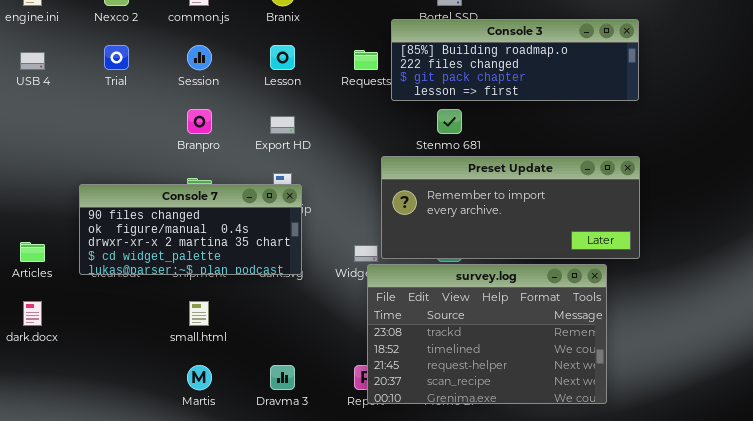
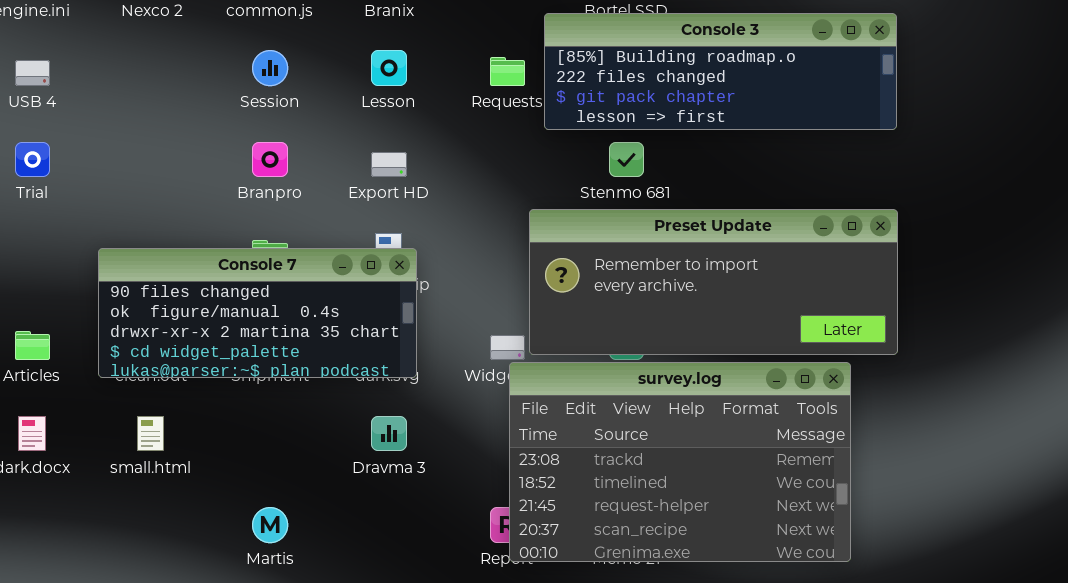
Trial: [104,45,129,70] -> [15,142,50,177], moved
small.html: [189,301,209,326] -> [137,416,164,451], moved
Dravma 3: [270,365,295,390] -> [371,416,407,451], moved

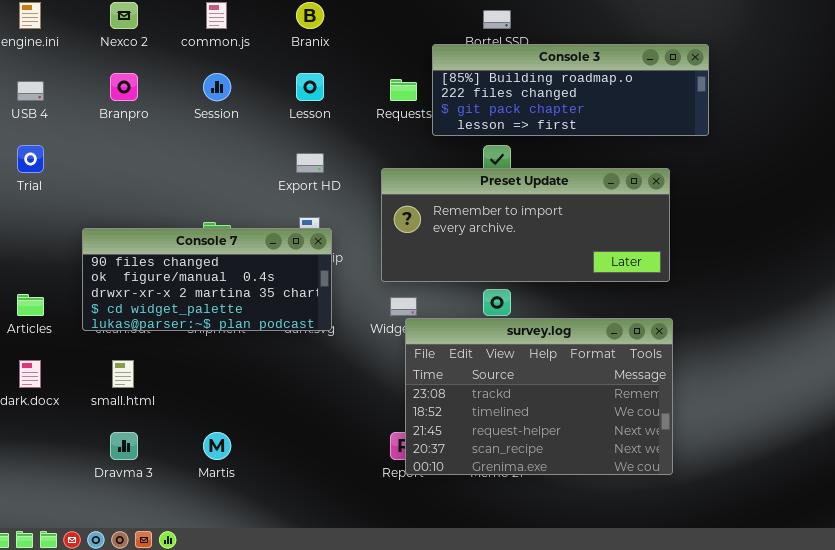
Branpro: [252,142,288,177] -> [110,73,138,101], moved
Preset Update: [529,209,898,355] -> [381,168,670,282], moved
Dravma 3: [371,416,407,451] -> [110,432,138,460], moved

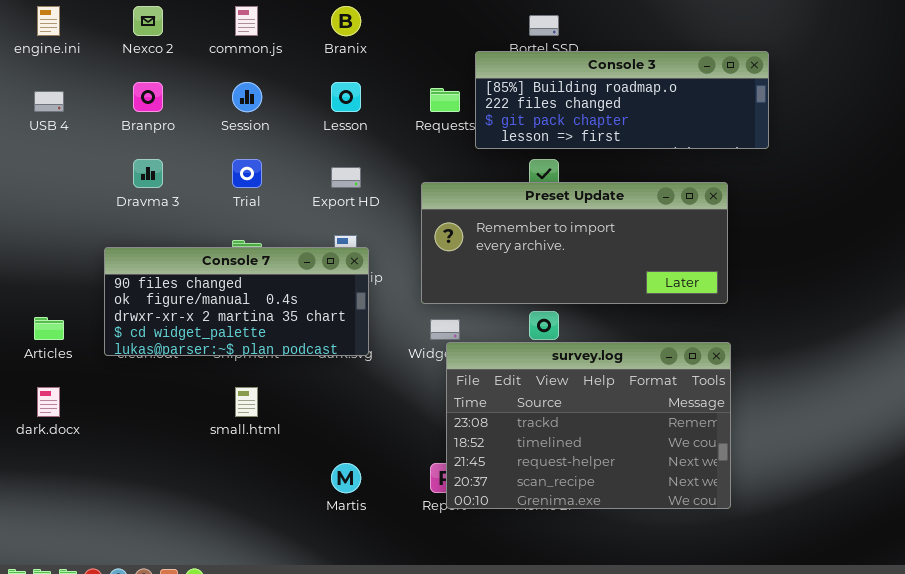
Trial: [17,145,44,173] -> [232,159,262,188], moved
small.html: [112,360,134,388] -> [235,387,258,417], moved
Dravma 3: [110,432,138,460] -> [133,159,163,188], moved
Martis: [203,432,231,460] -> [331,463,361,493], moved

